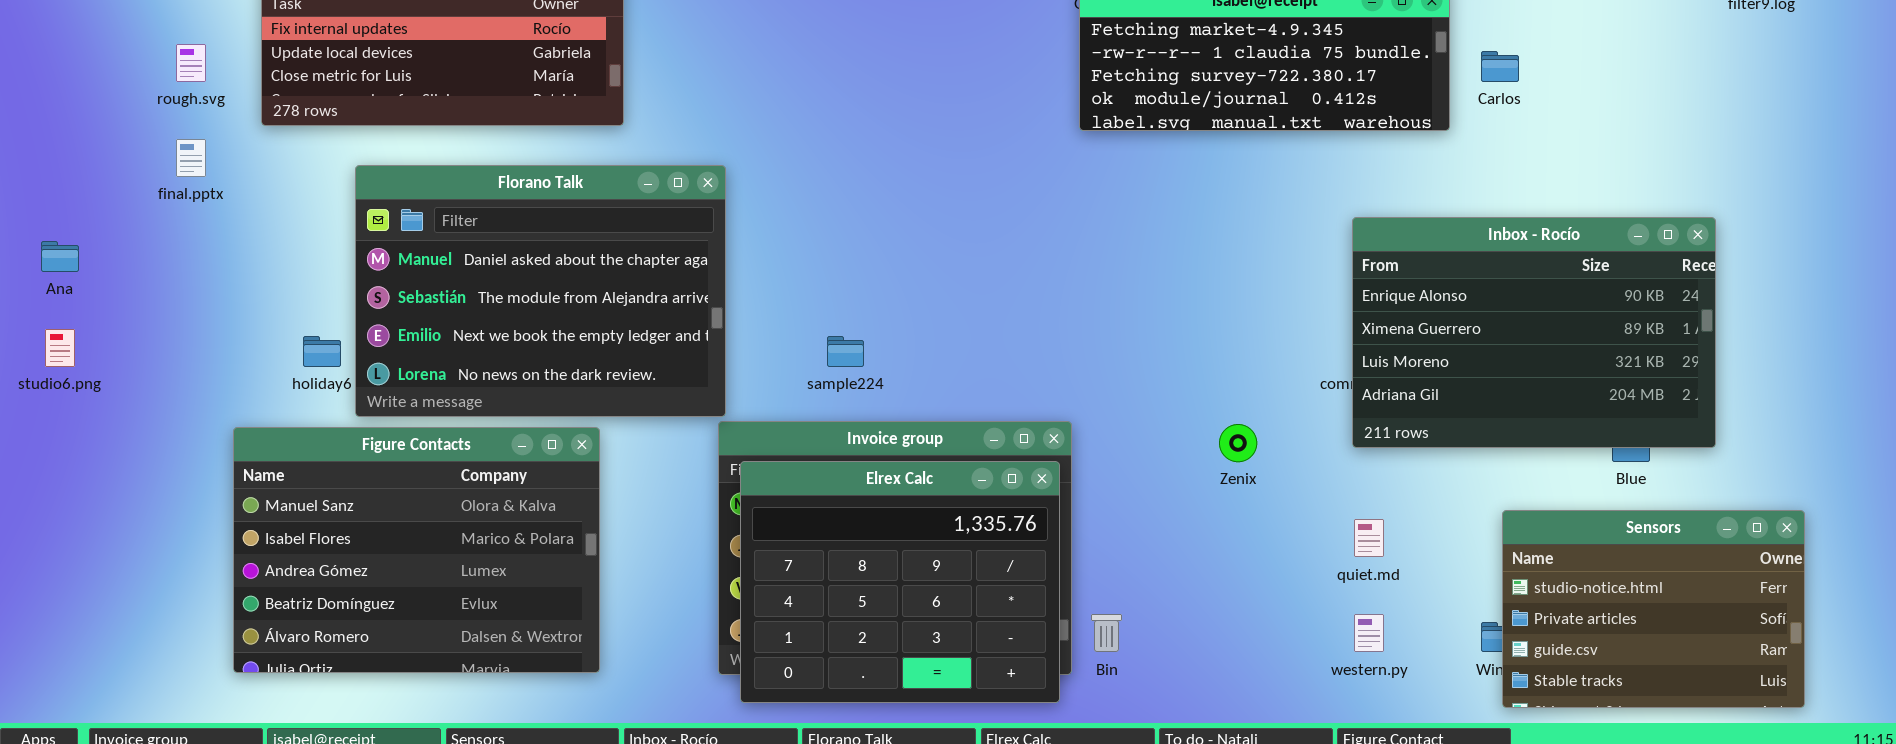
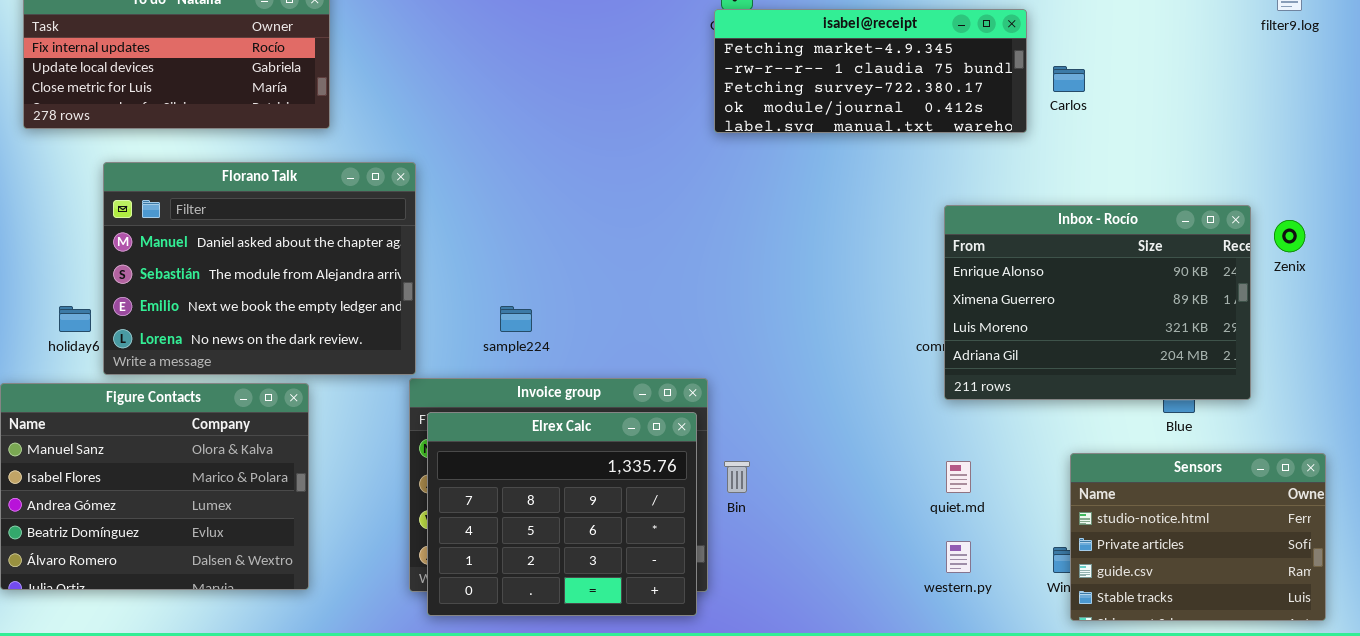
Zenix: [1219,424,1257,462] -> [1274,220,1305,252], moved
Bin: [1091,614,1122,652] -> [724,461,750,493], moved

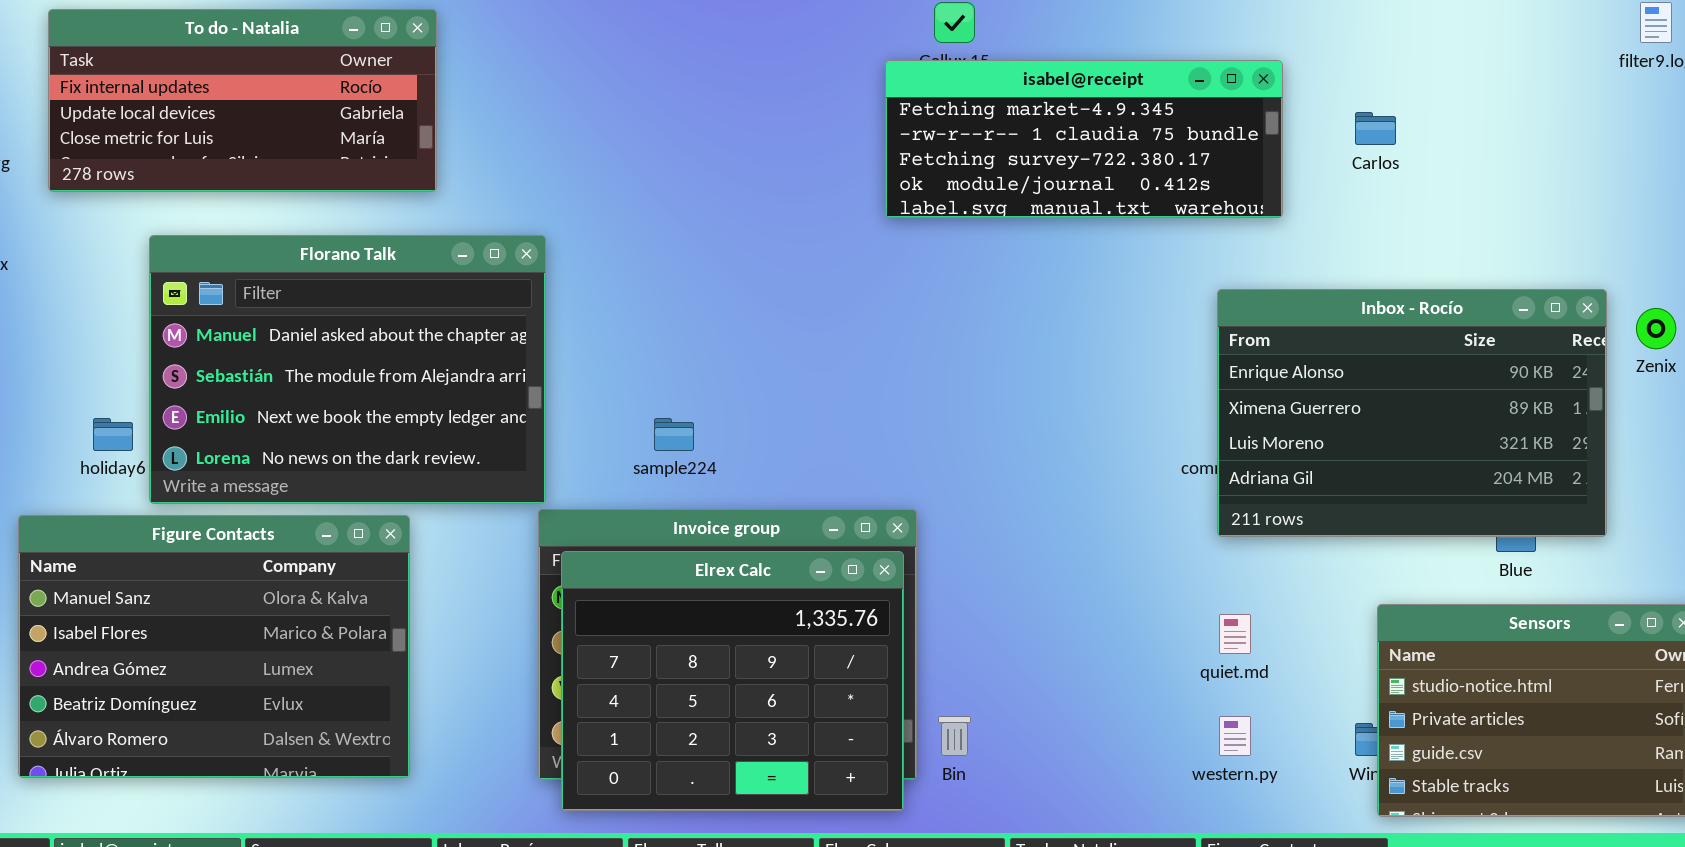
isabel@receipt: [714,9,1027,133] -> [885,60,1283,218], moved
Bin: [724,461,750,493] -> [938,716,971,756], moved

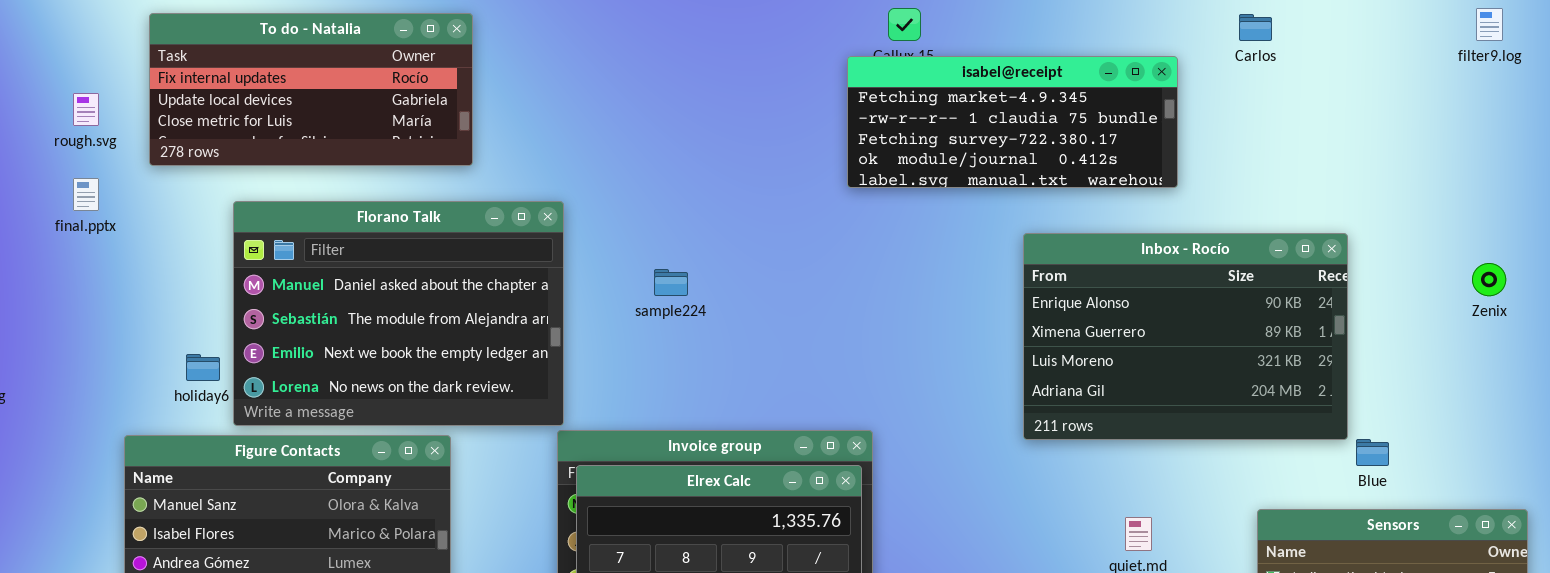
Carlos: [1355,112,1396,145] -> [1239,14,1272,41], moved
Inbox - Rocío: [1217,289,1607,537] -> [1023,233,1348,440], moved
sample224: [654,418,694,451] -> [654,269,688,296], moved

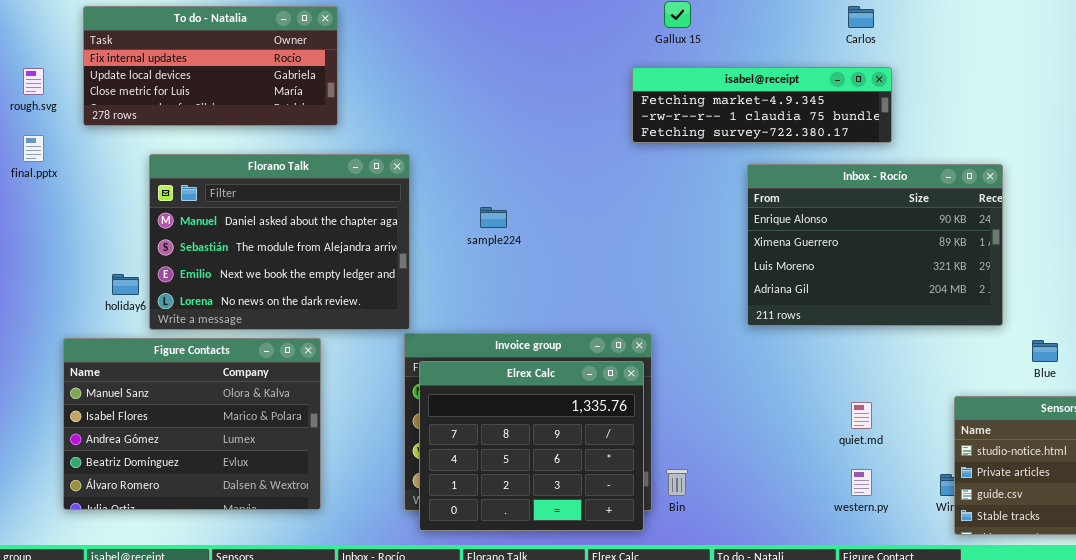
Carlos: [1239,14,1272,41] -> [848,6,874,28], moved
isabel@receipt: [847,56,1178,188] -> [632,67,892,143], resized
Inbox - Rocío: [1023,233,1348,440] -> [747,164,1003,326], moved

